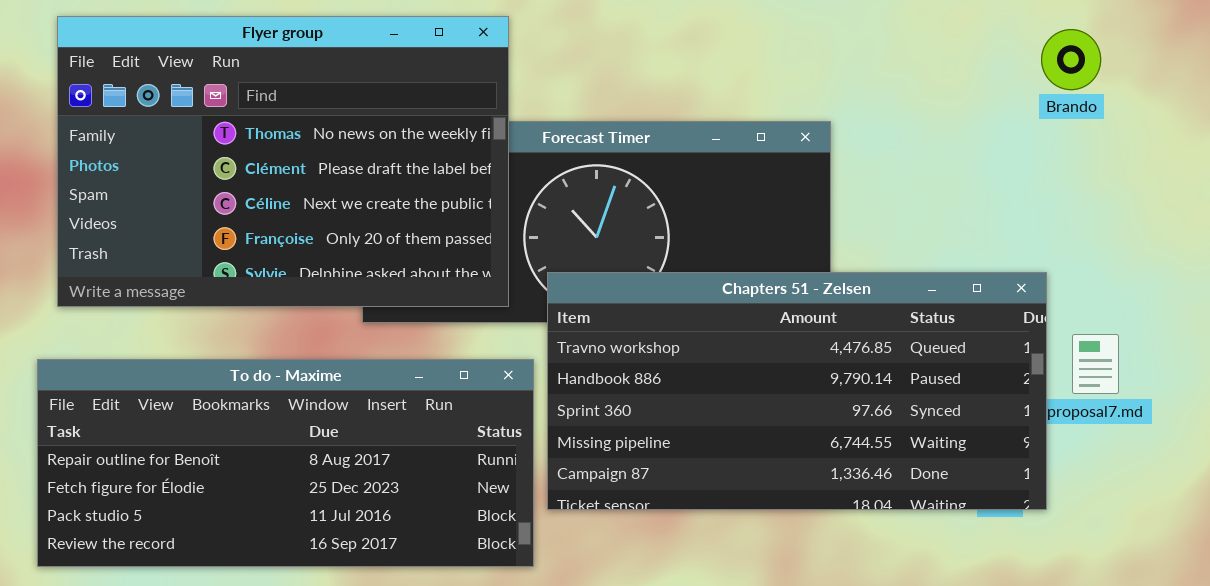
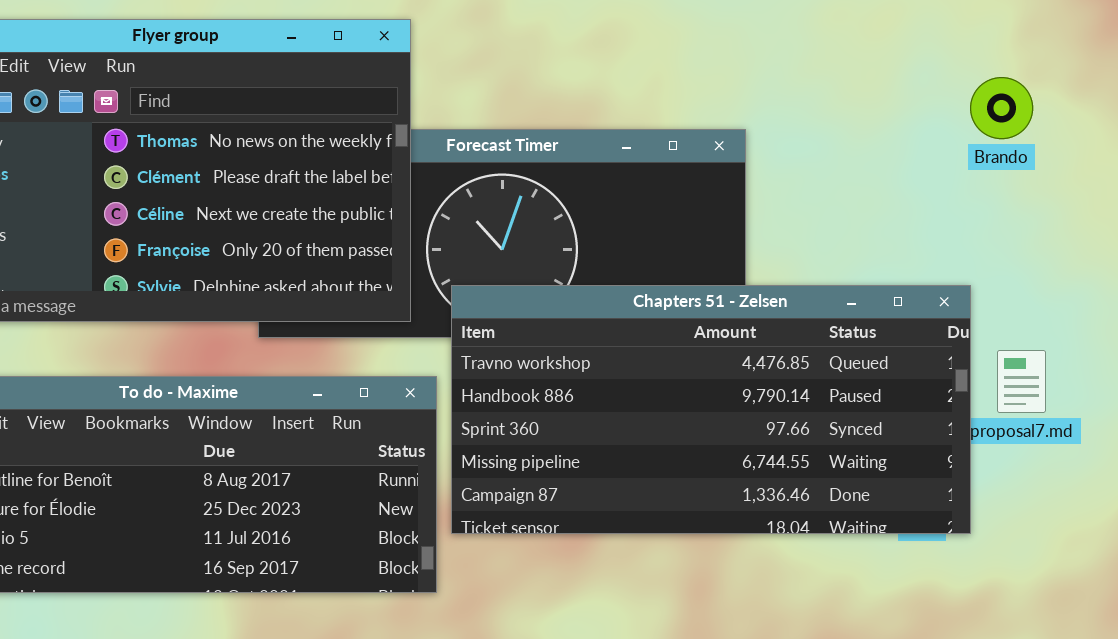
Brando: [1041,29,1101,90] -> [970,77,1033,139], moved

